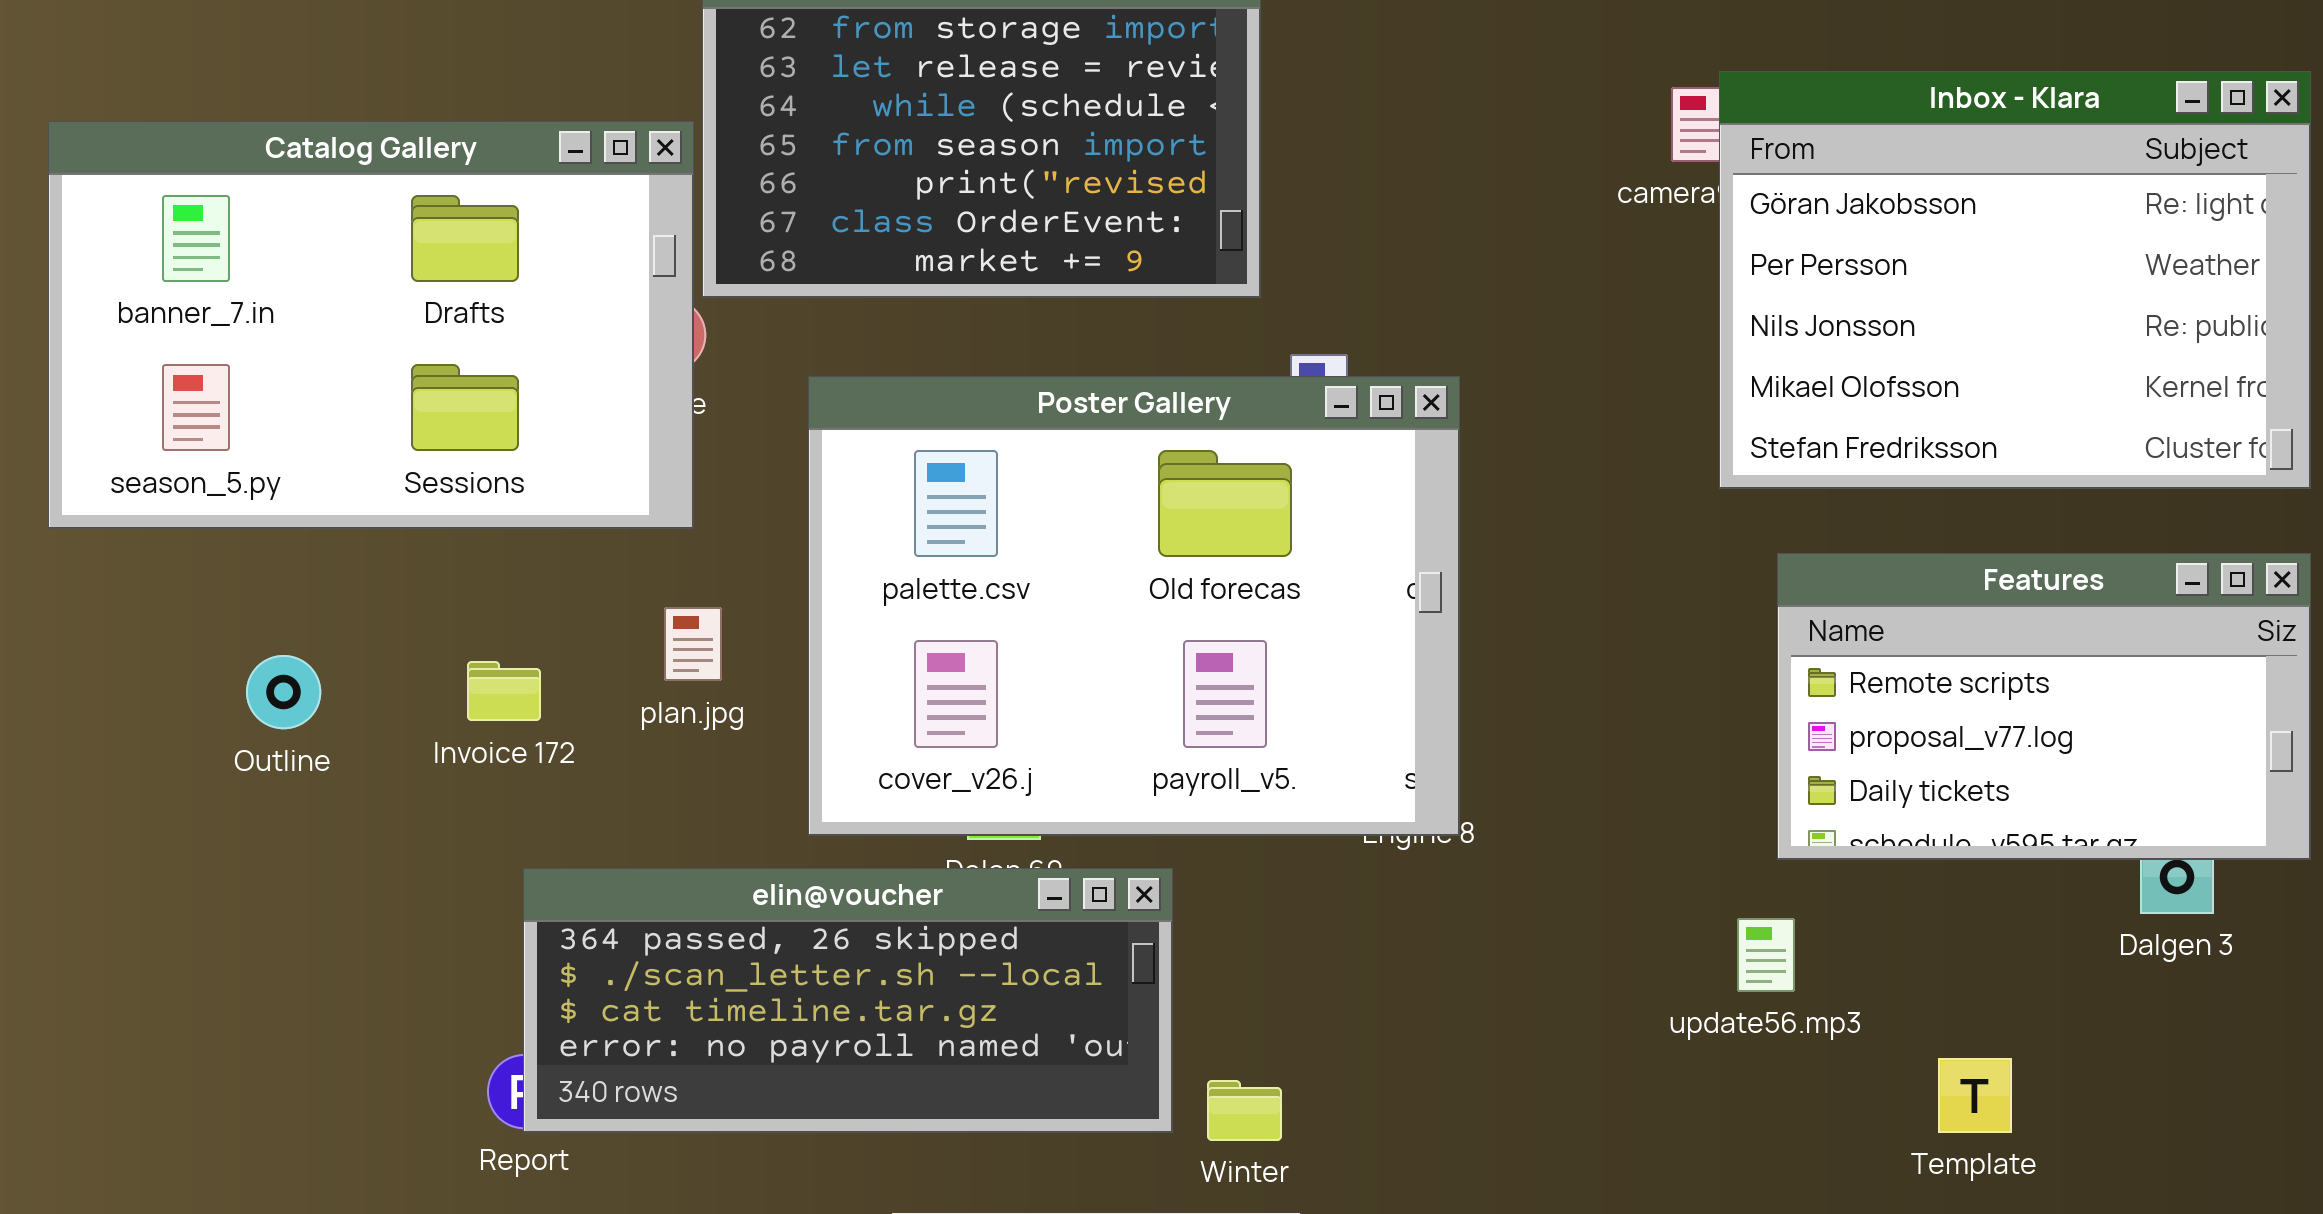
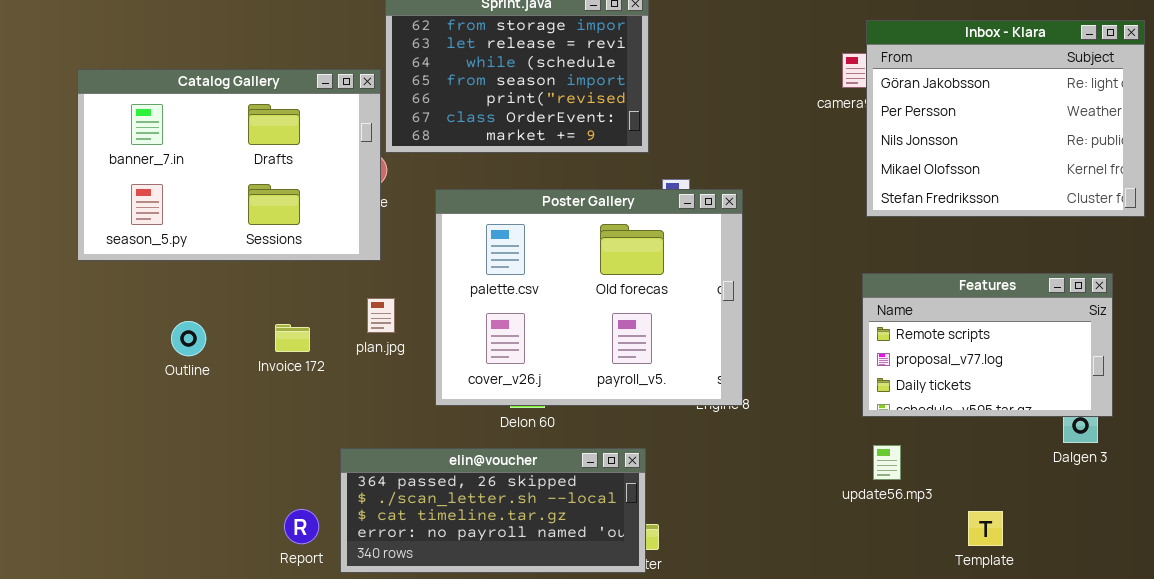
Inbox - Klara: [1719,71,2311,489] -> [866,20,1145,217], moved
Features: [1777,553,2311,860] -> [862,273,1113,417], moved
elin@voucher: [523,868,1173,1133] -> [340,448,646,573], moved

